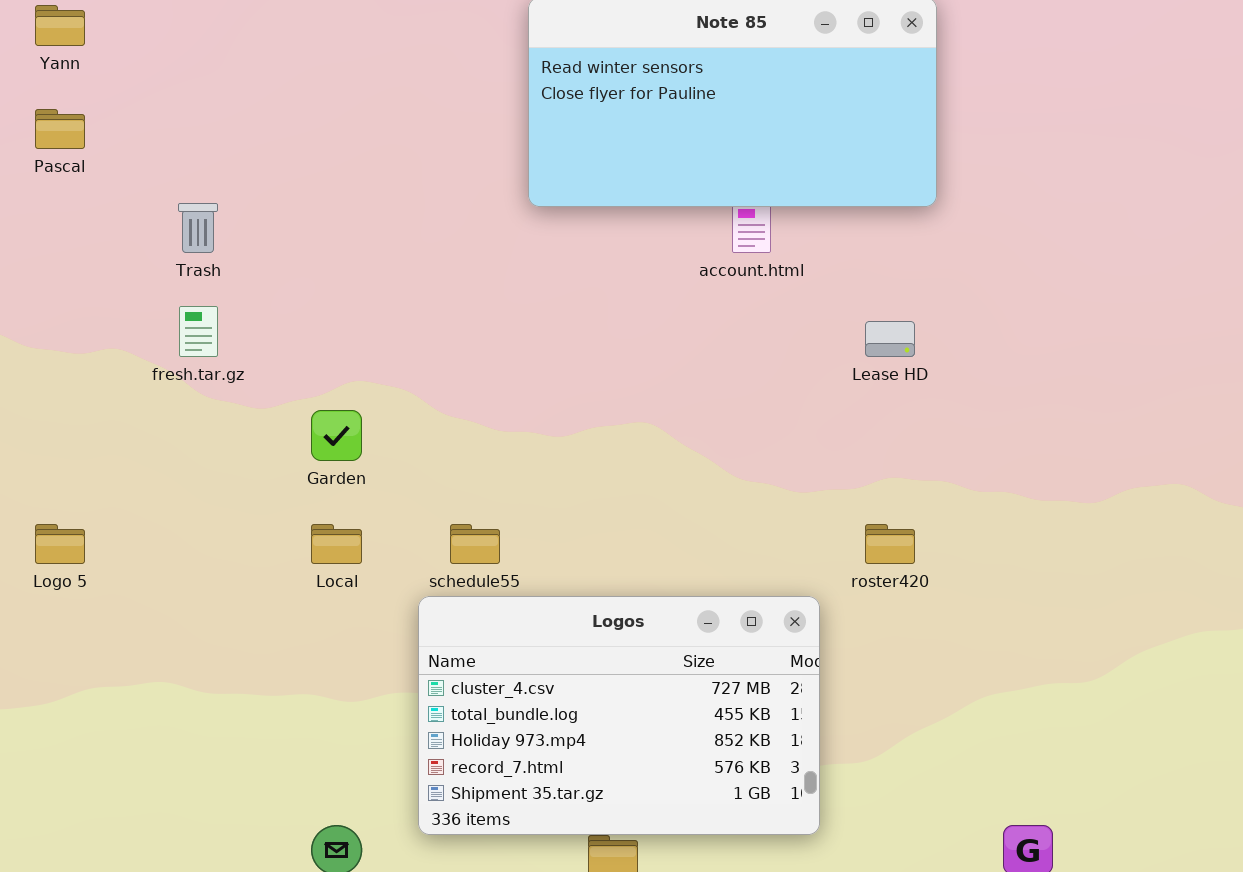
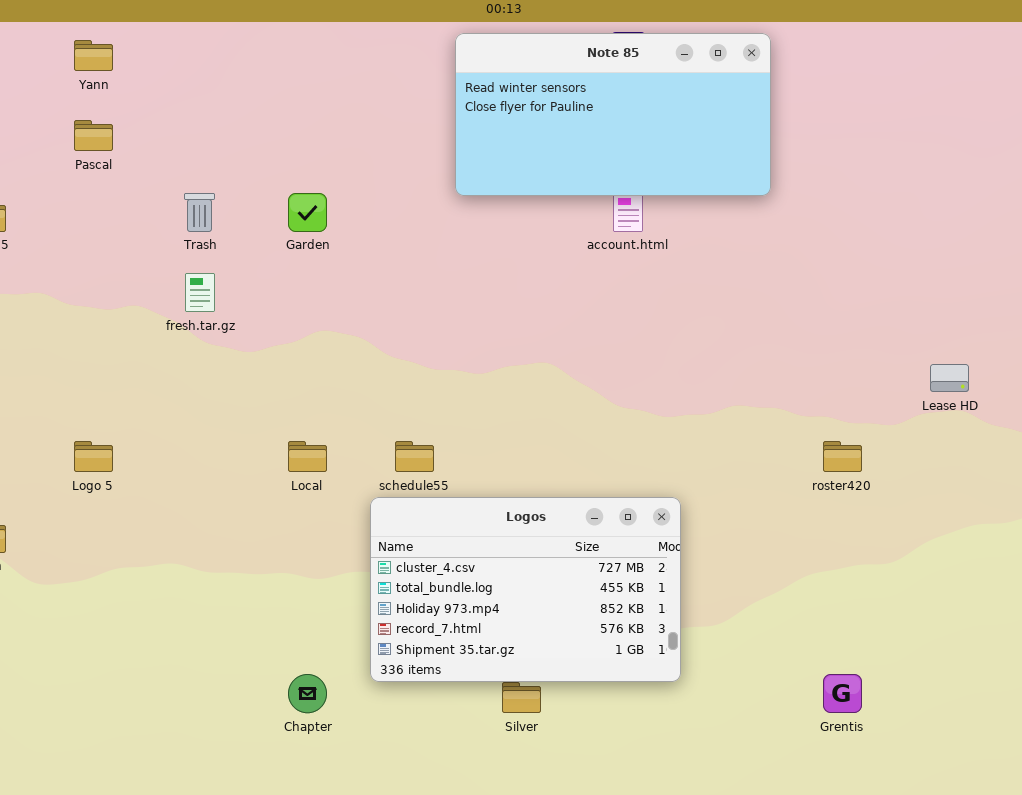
Lease HD: [865,321,915,357] -> [930,364,969,392], moved
Garden: [311,410,362,461] -> [288,193,327,232], moved
roster420: [865,524,915,564] -> [823,441,862,472], moved

